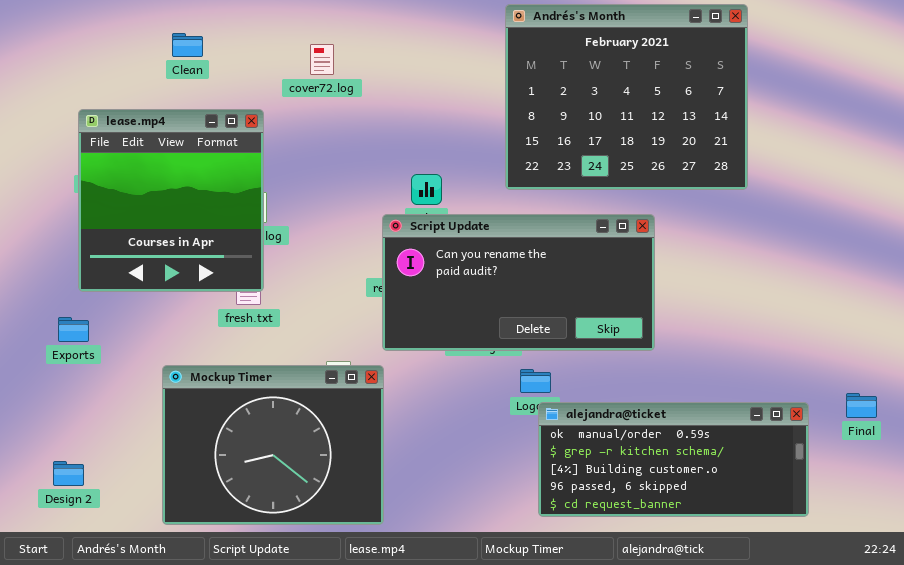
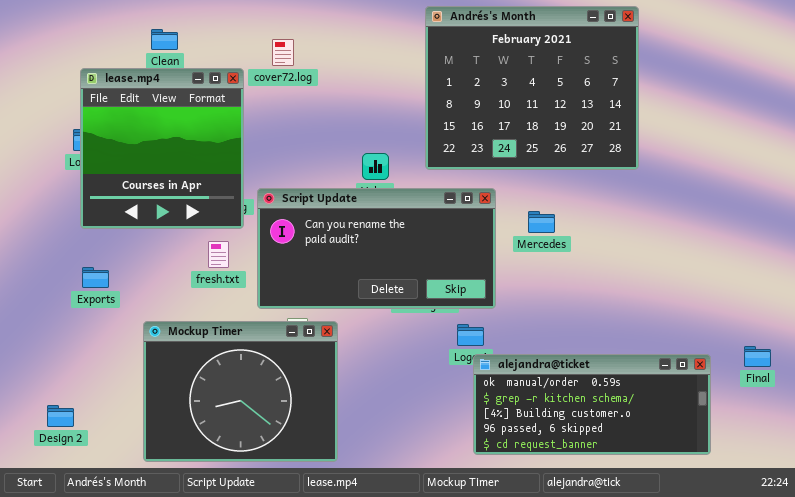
Andrés's Month: [505,4,748,190] -> [425,6,639,170], moved
lease.mp4: [78,109,264,292] -> [80,68,244,229], moved
Script Update: [382,214,655,351] -> [257,188,496,309], moved
Exports: [58,317,89,342] -> [82,267,109,288], moved

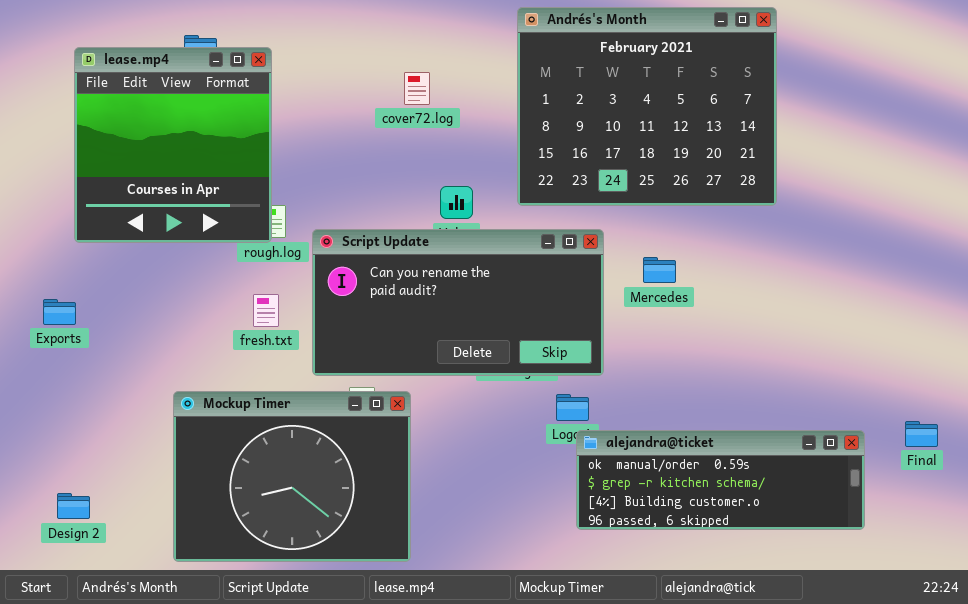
cover72.log: [272,39,294,66] -> [404,72,430,105], moved
lease.mp4: [80,68,244,229] -> [74,47,272,243], moved
Exports: [82,267,109,288] -> [43,299,76,325], moved
alejandra@ticket: [473,354,711,455] -> [576,430,865,530], resized

